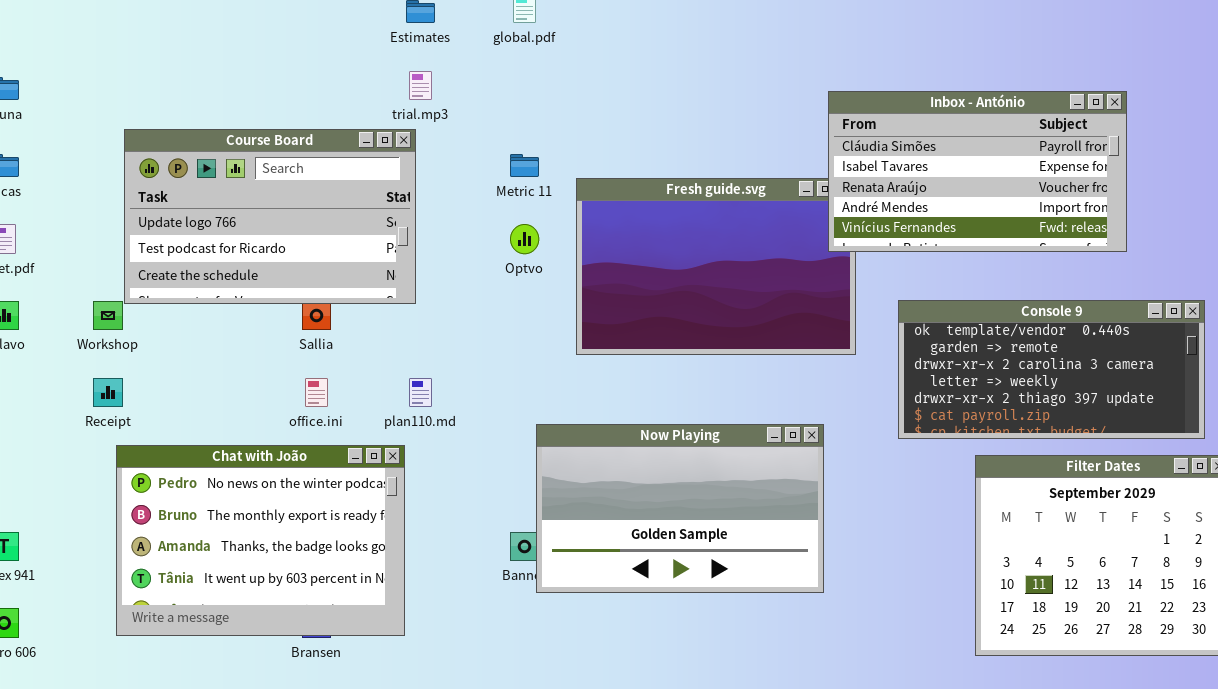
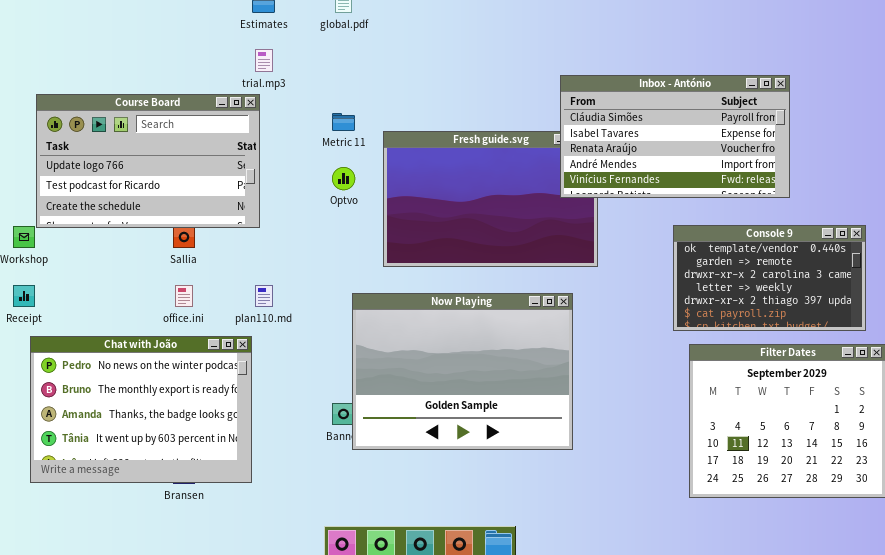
Inbox - António: [828,91,1127,252] -> [560,75,790,198], moved
Console 9: [898,300,1205,439] -> [673,225,866,331], resized
Now Playing: [536,424,824,593] -> [352,293,573,450], resized

